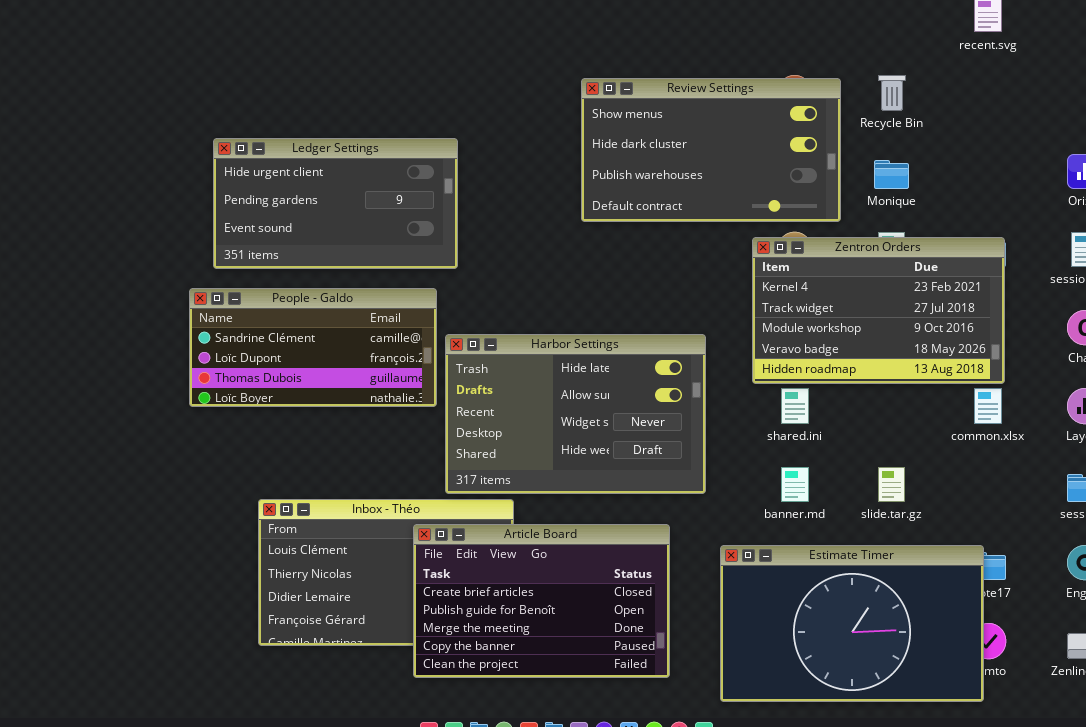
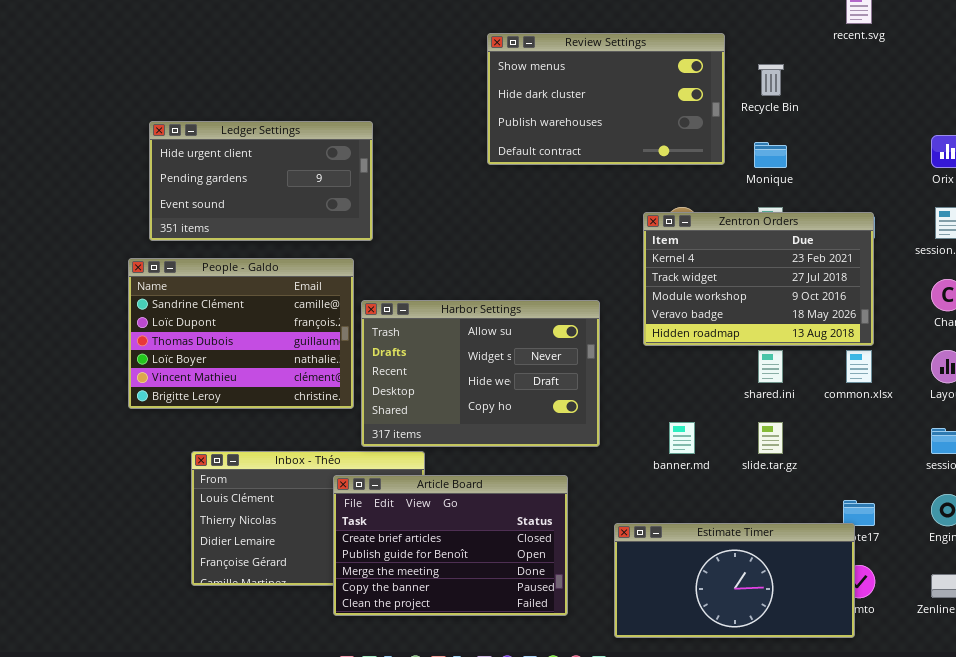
Review Settings: [581,78,841,222] -> [487,33,725,165], moved
People - Galdo: [189,288,437,407] -> [128,258,354,409], resized
Harbor Settings: [445,334,706,494] -> [361,300,600,447], scrolled down 1 row
shared.ini: [781,388,809,424] -> [758,350,783,383], moved
Estimate Timer: [720,545,984,702] -> [614,523,855,638], resized

